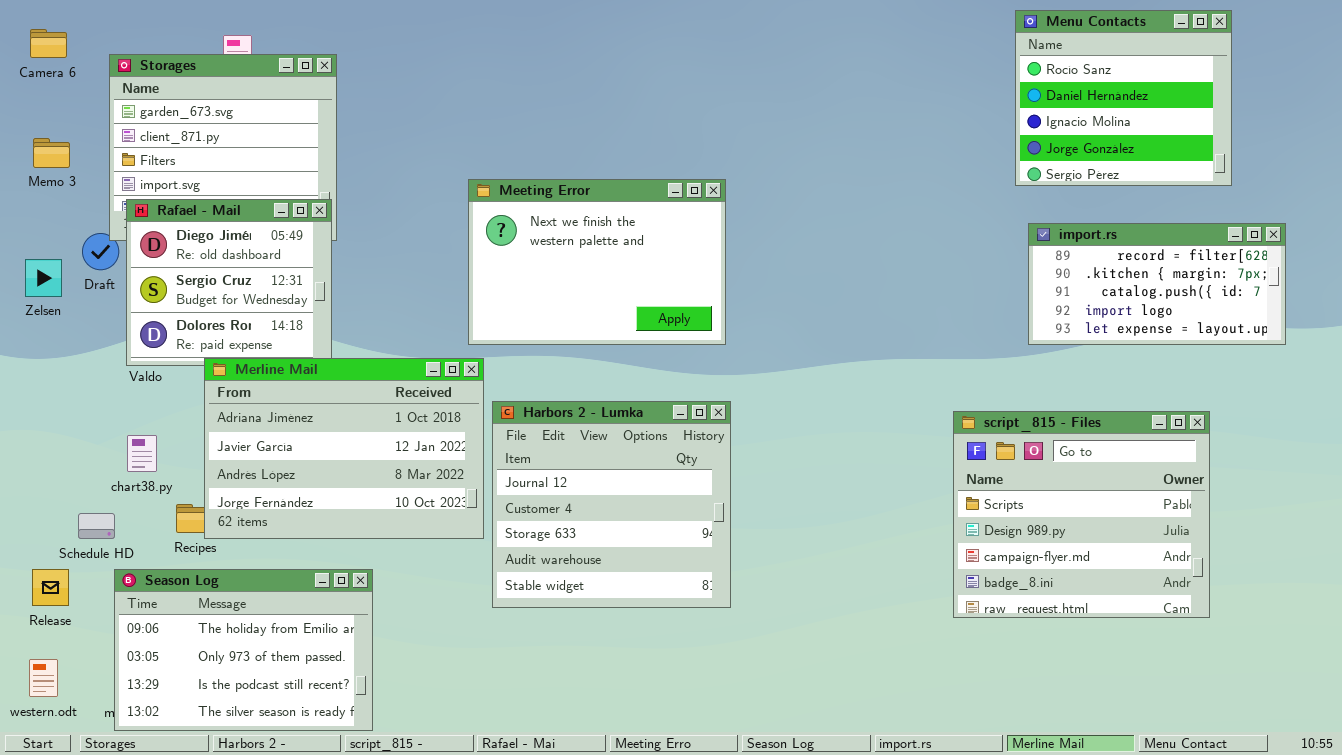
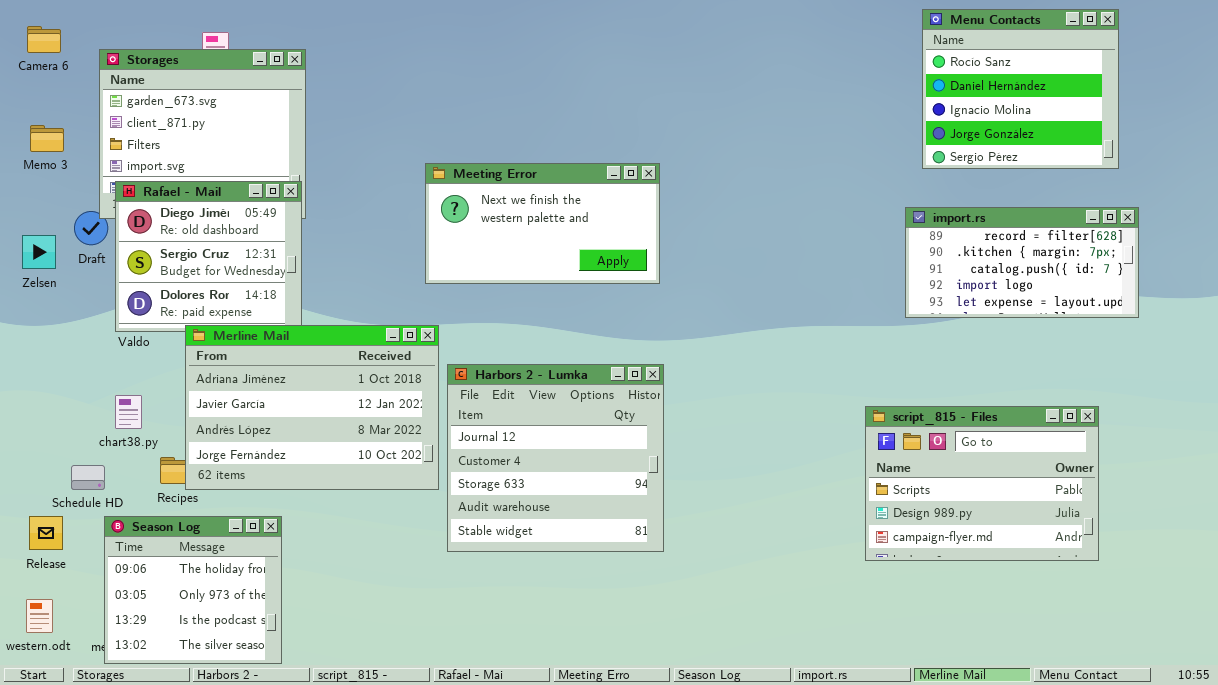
Meeting Error: [468,179,726,345] -> [425,163,660,284], resized
import.rs: [1028,223,1286,345] -> [905,207,1139,318], moved
script_815 - Files: [953,411,1210,618] -> [865,406,1099,561], resized
Season Log: [114,569,373,731] -> [104,516,282,664], resized

